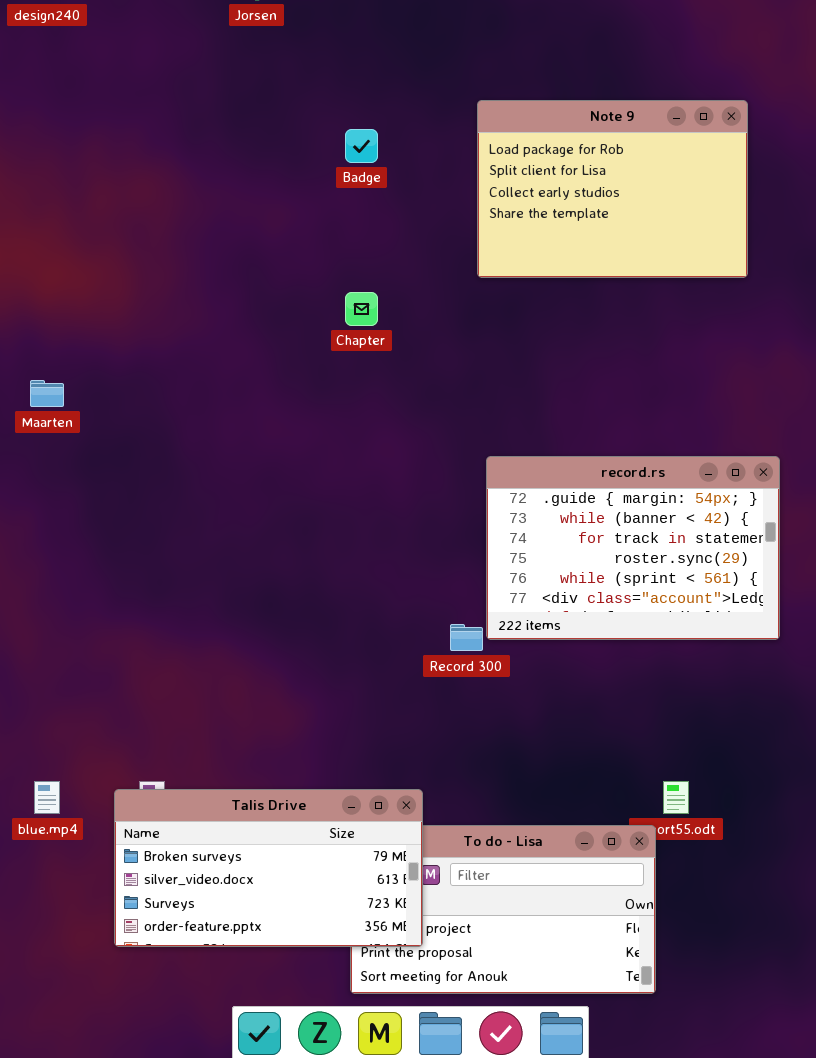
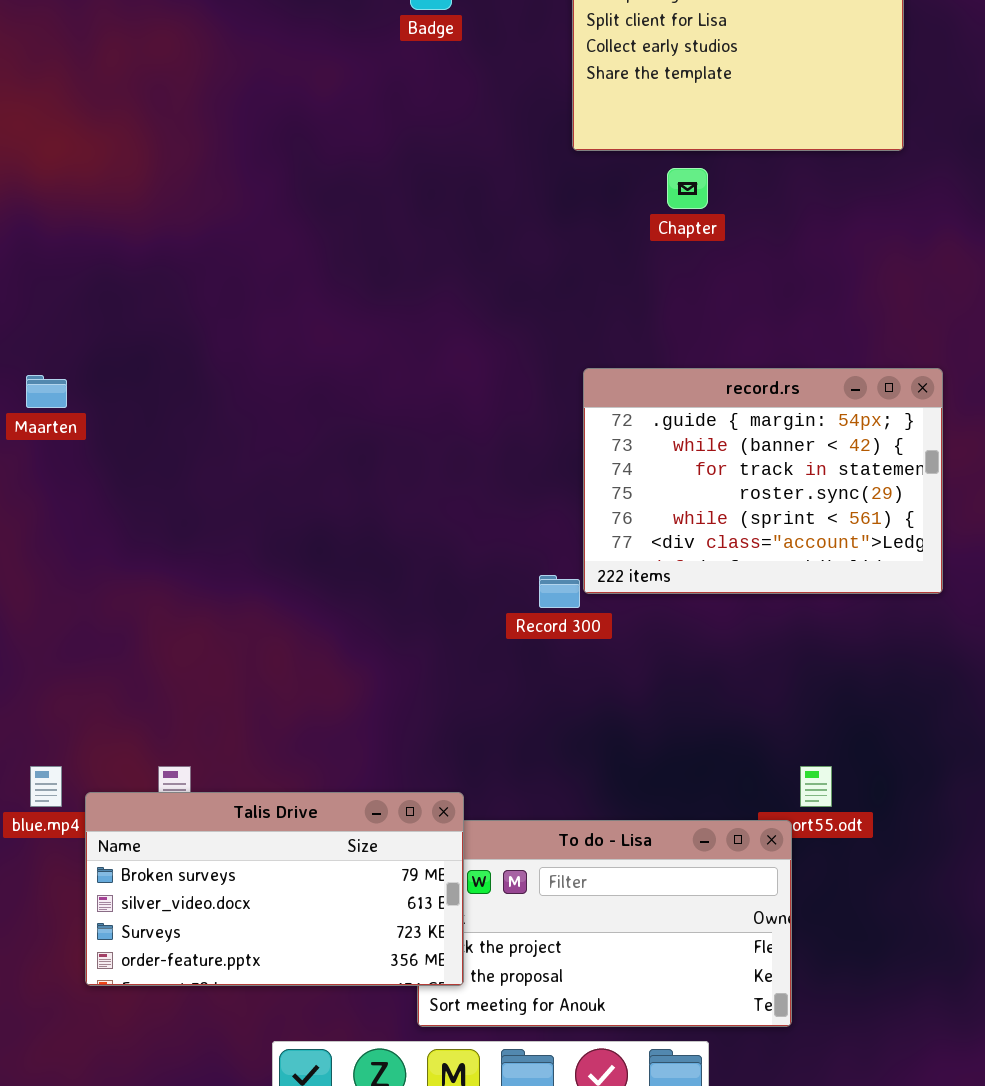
Chapter: [345,292,378,326] -> [667,168,708,209], moved
Maarten: [30,380,64,407] -> [26,375,67,408], moved
Talis Drive: [114,789,423,947] -> [85,792,464,986], moved

